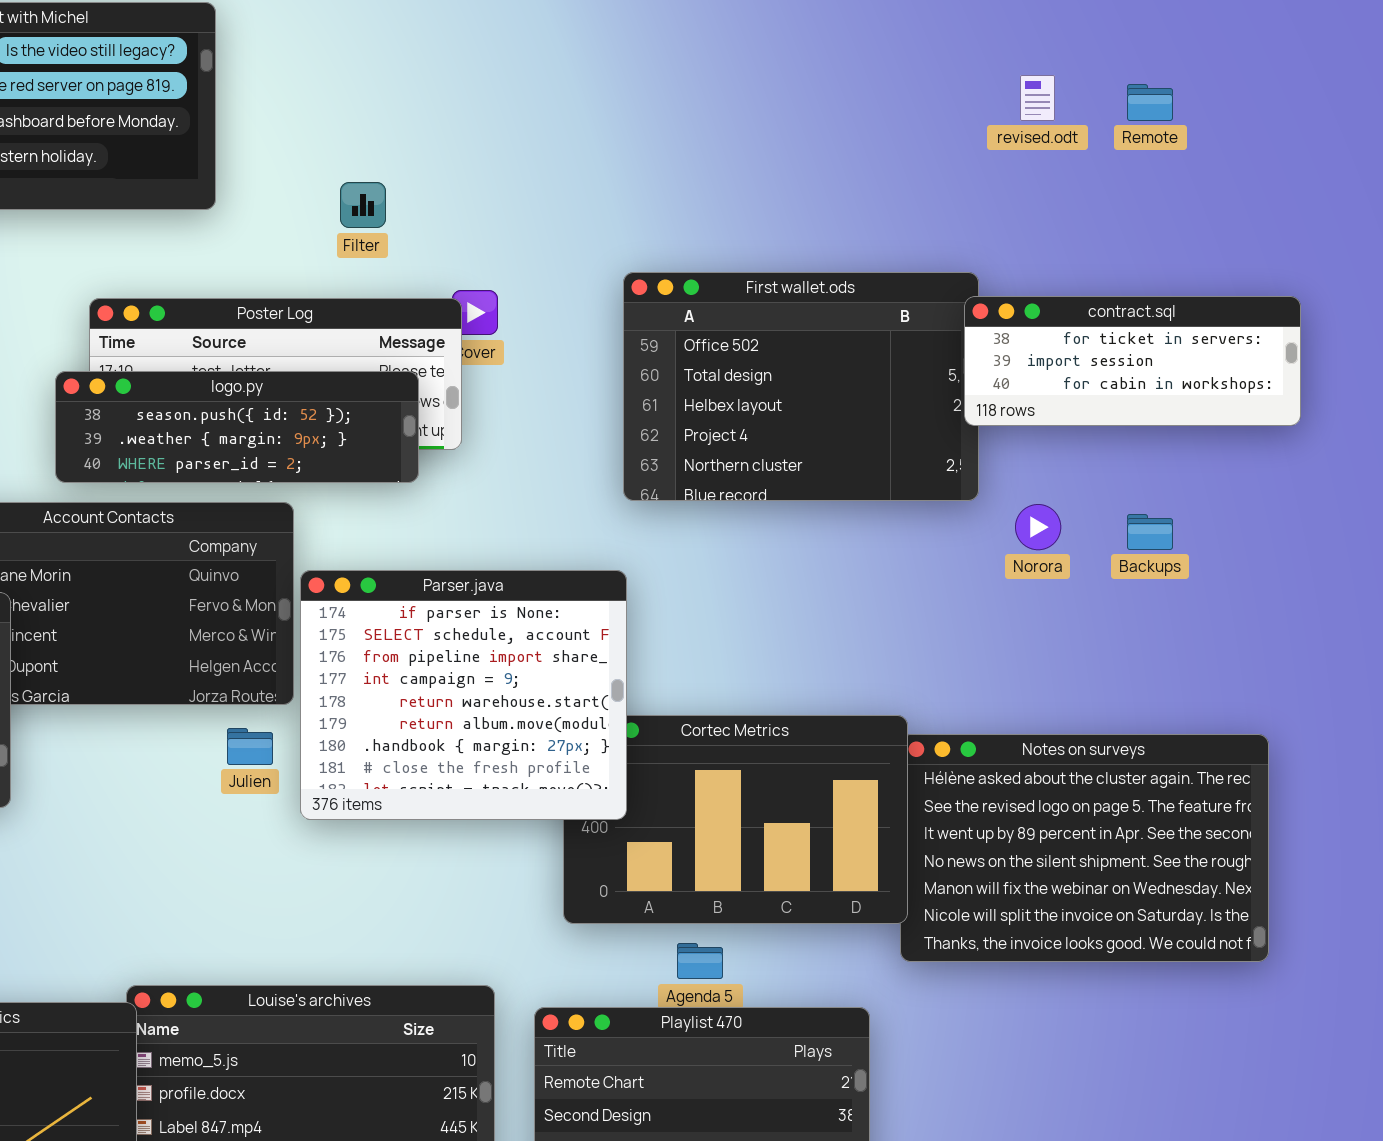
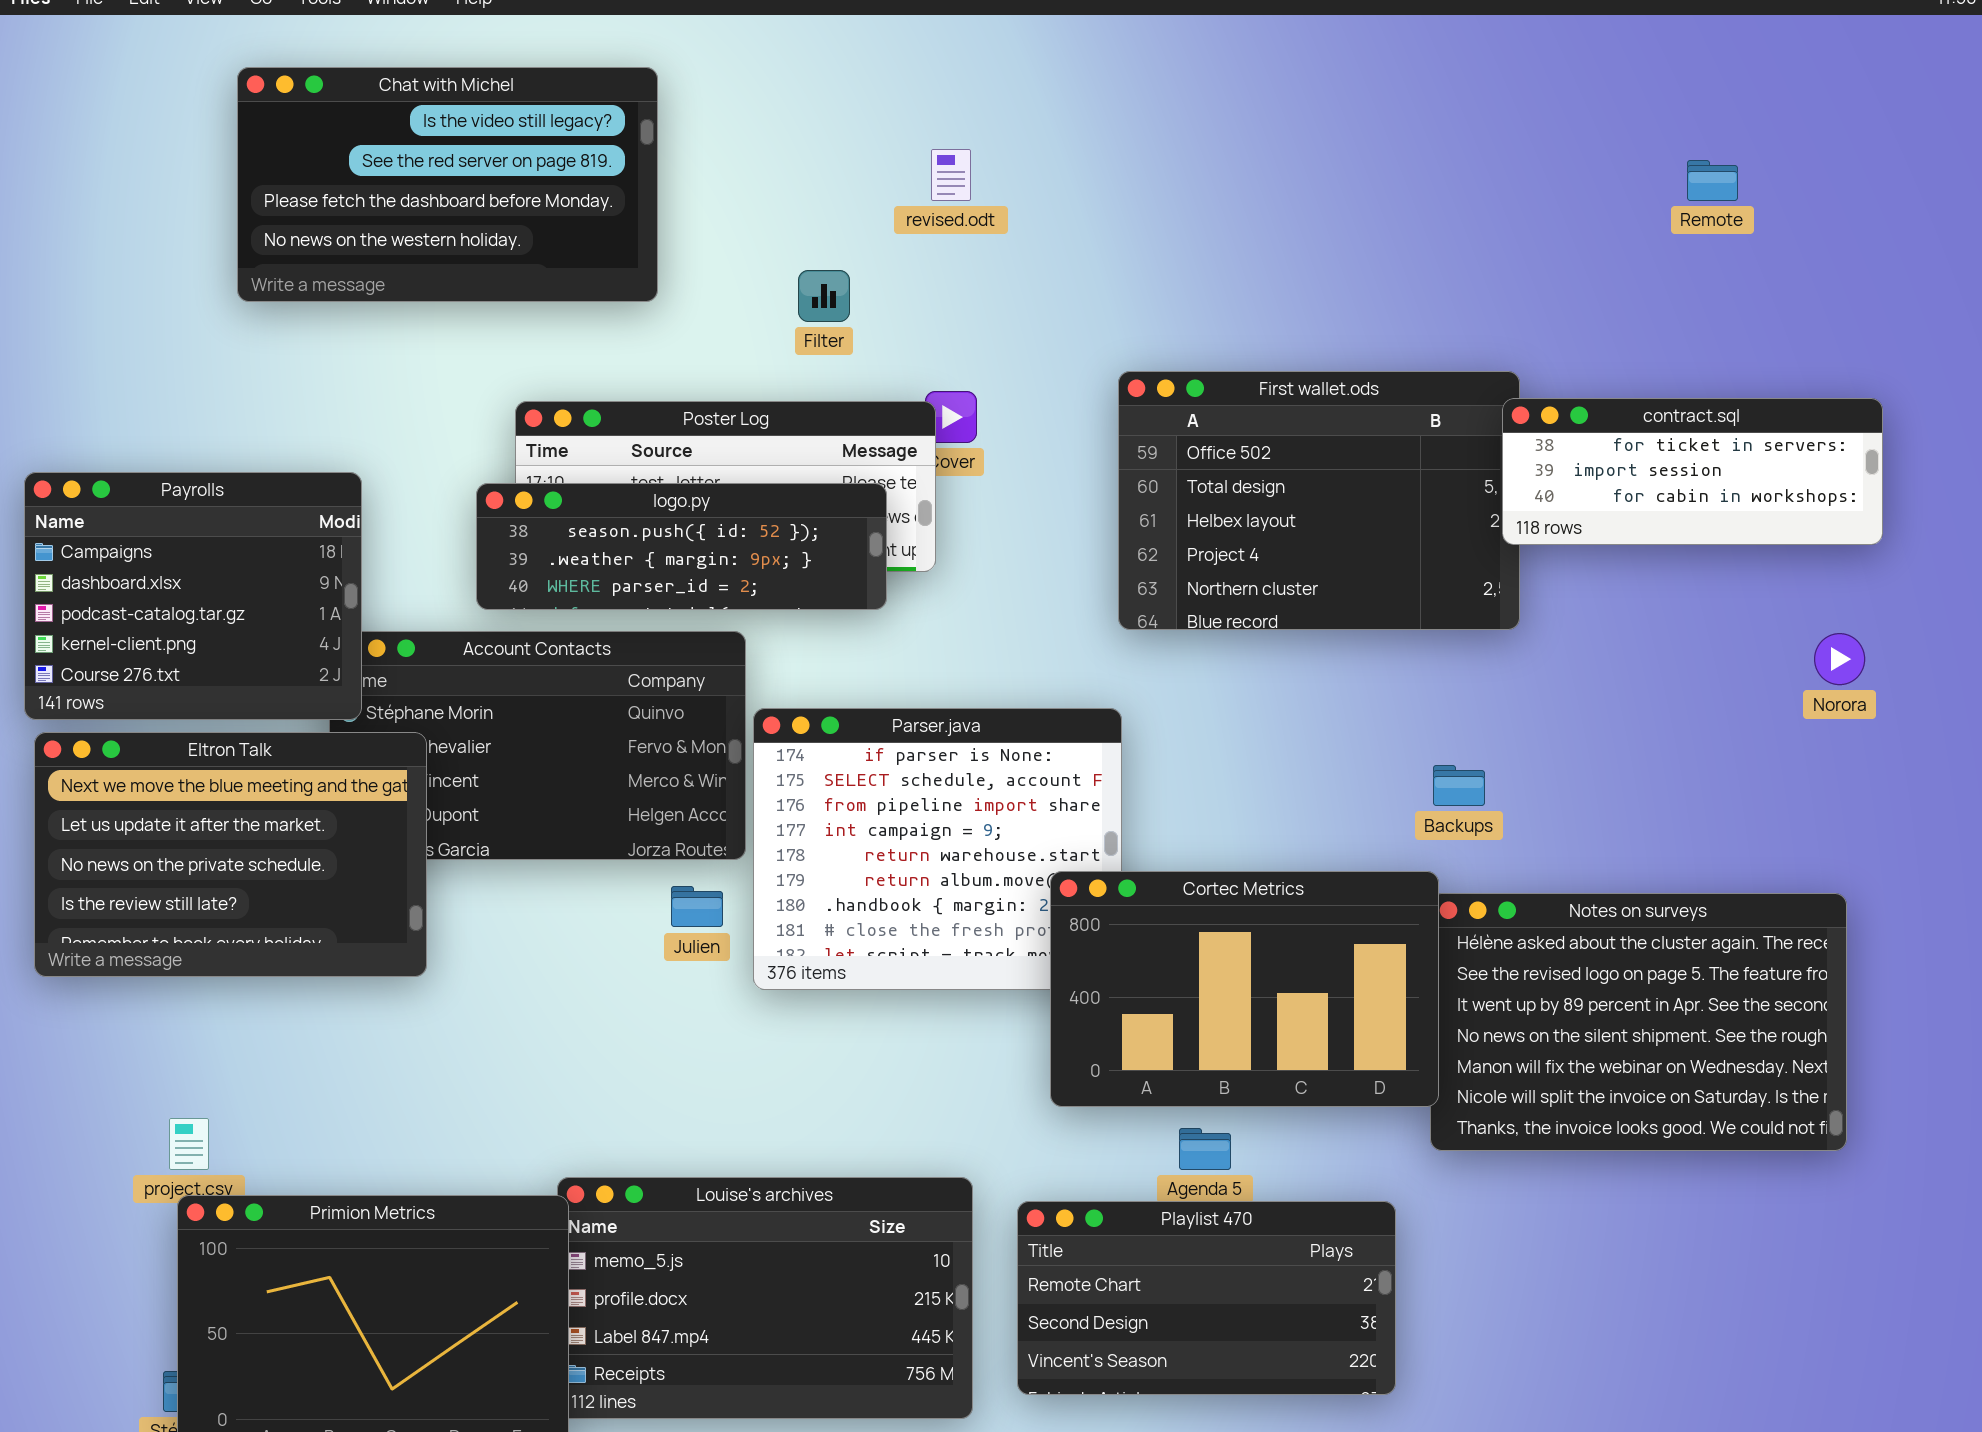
revised.odt: [1020,75,1055,121] -> [931,149,971,201], moved
Norora: [1015,504,1061,550] -> [1814,633,1865,685], moved
Backups: [1127,514,1173,550] -> [1433,765,1485,806], moved
Cortec Metrics: [563,715,908,924] -> [1050,871,1439,1107], raised

